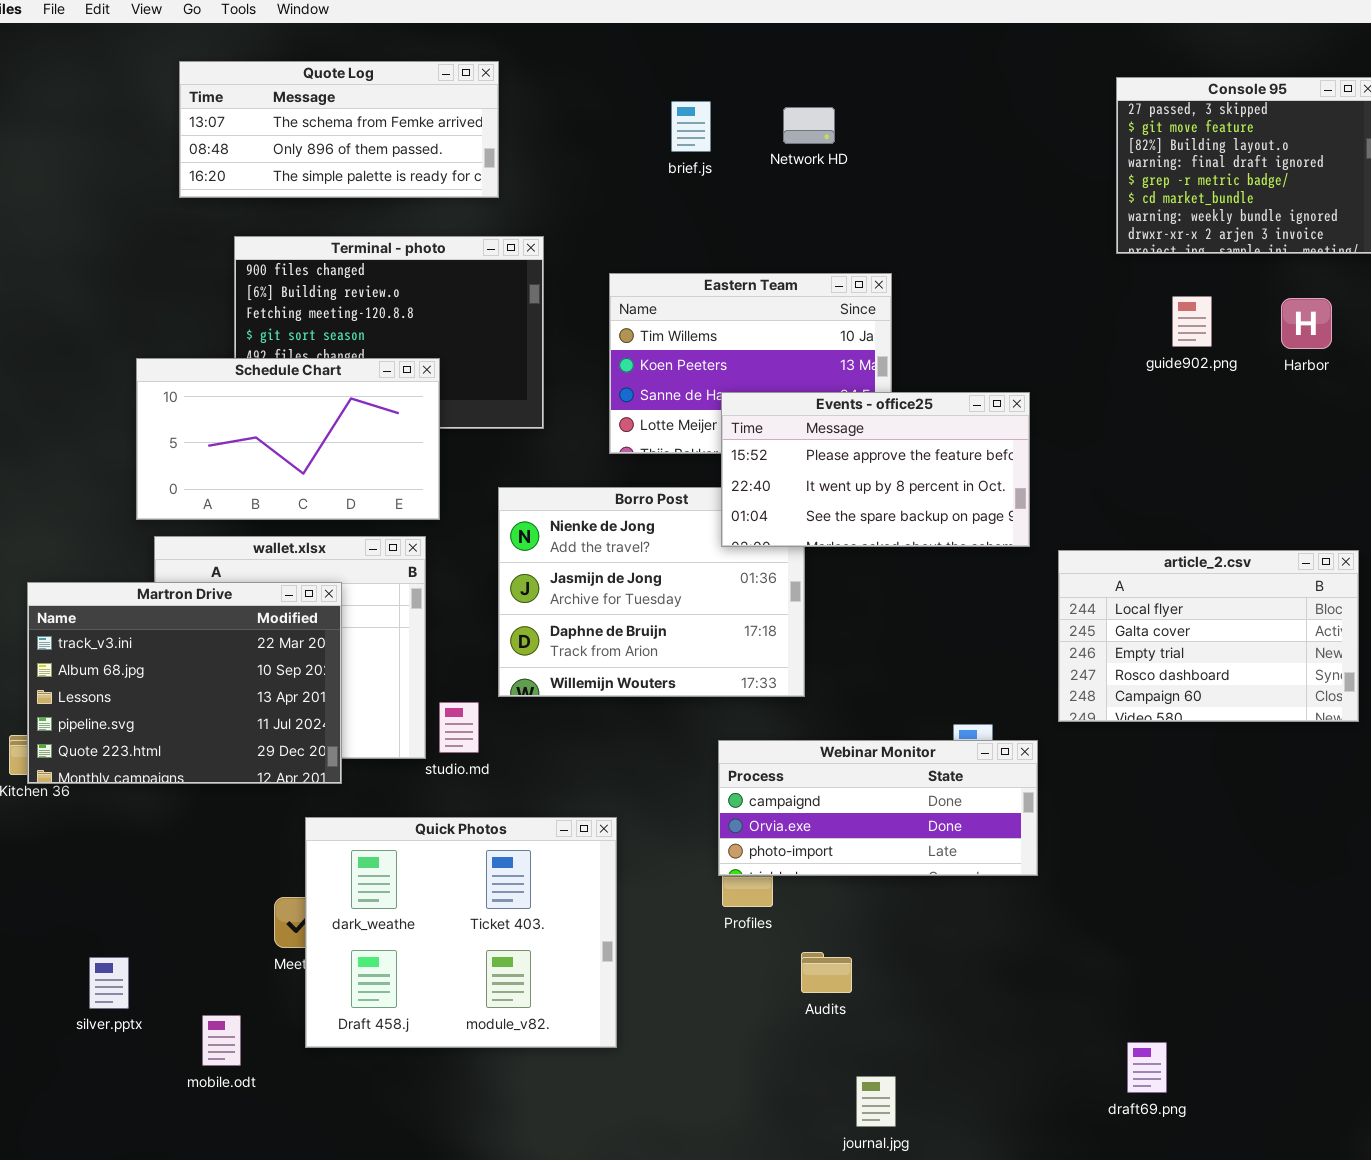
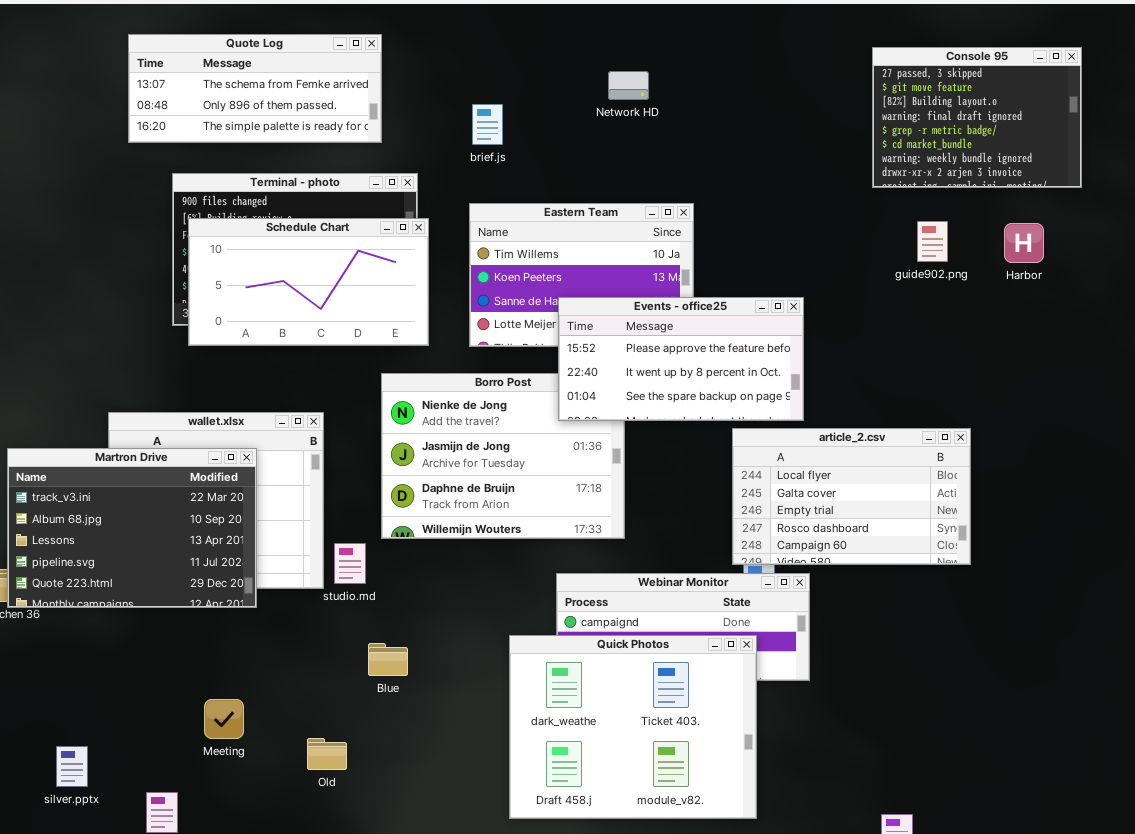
brief.js: [671,101,711,152] -> [472,104,503,145], moved
Schedule Chart: [136,358,440,520] -> [188,218,429,346], moved
article_2.csv: [1058,550,1359,722] -> [732,428,971,565], moved
Quick Photos: [305,817,617,1048] -> [509,635,757,819], moved

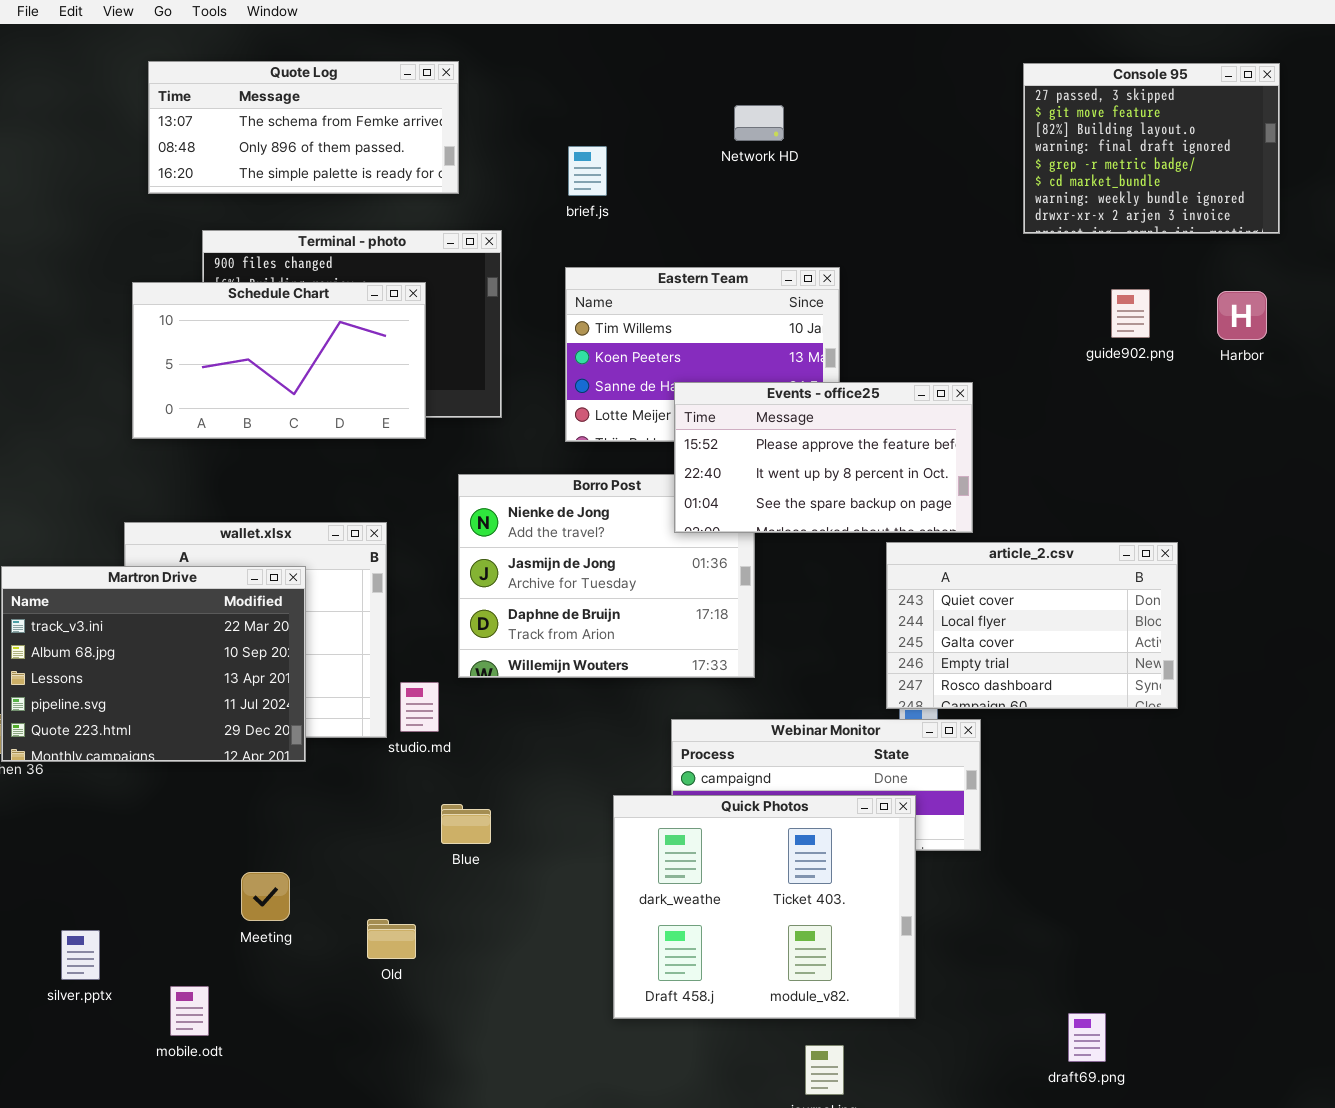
Console 95: [872,47,1082,188] -> [1023,63,1280,234], moved
Schedule Chart: [188,218,429,346] -> [132,282,426,439], moved
article_2.csv: [732,428,971,565] -> [886,542,1178,709], scrolled up 1 row

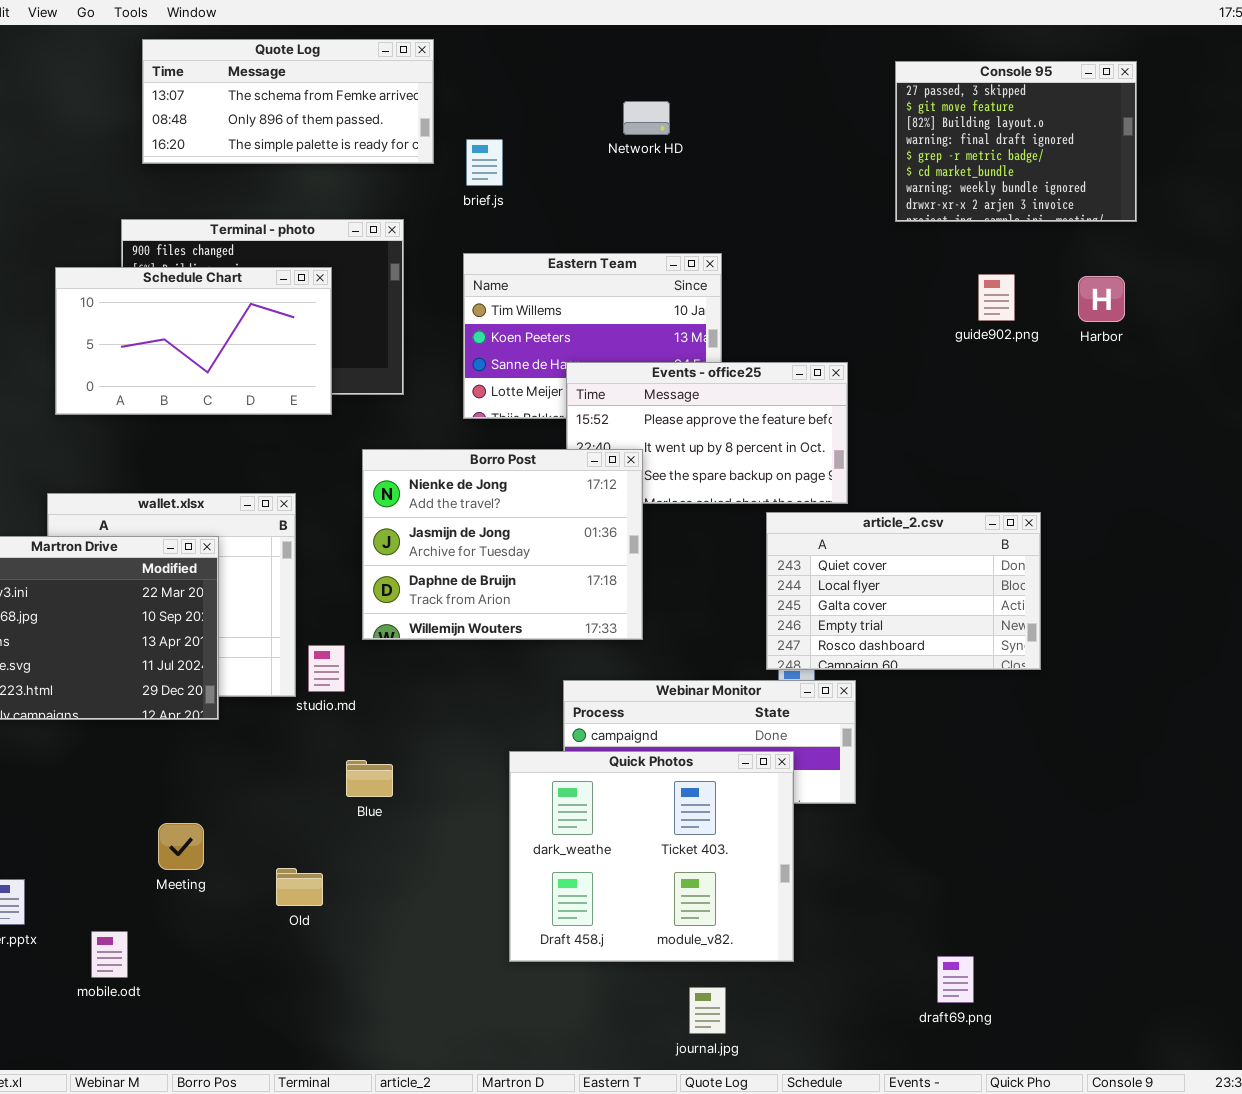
Quote Log: [148,61,459,194] -> [142,39,434,164], moved
Borro Post: [458,474,755,678] -> [362,449,643,640], raised

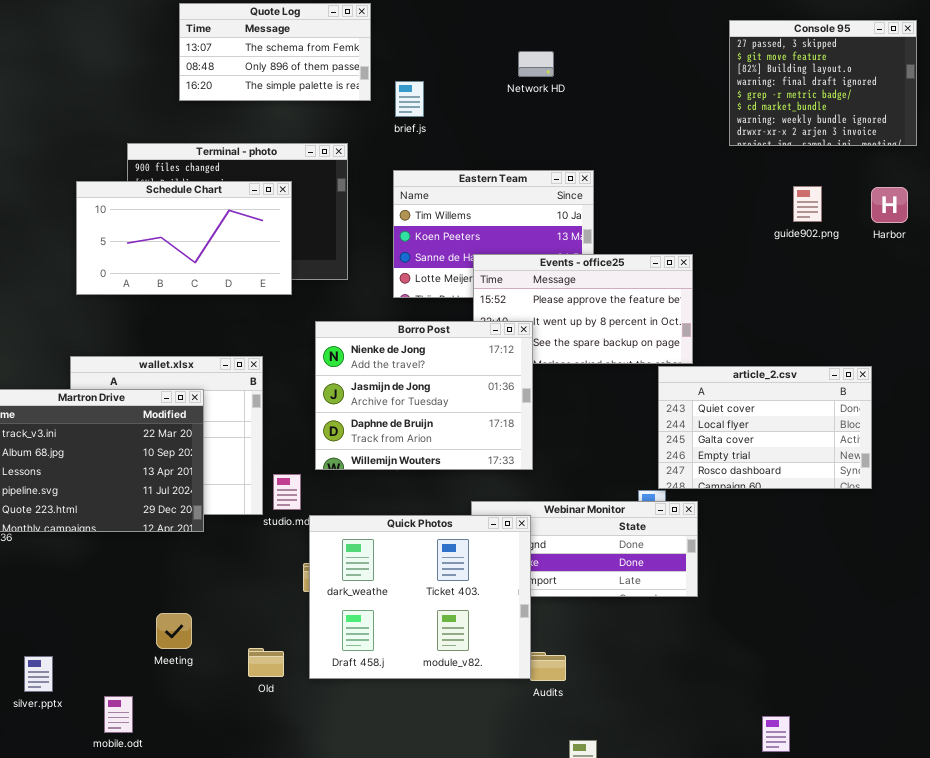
Quote Log: [142,39,434,164] -> [179,3,371,101], resized
article_2.csv: [766,512,1041,670] -> [658,366,872,489], moved
Quick Photos: [509,751,794,962] -> [309,515,531,679], moved

